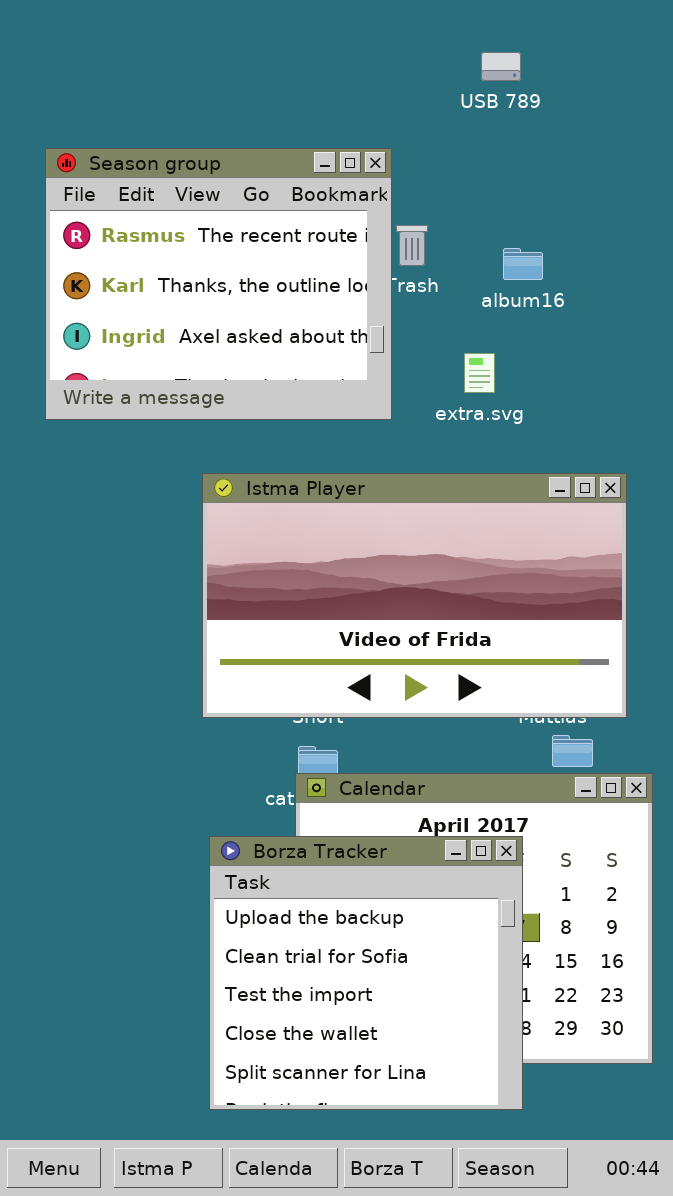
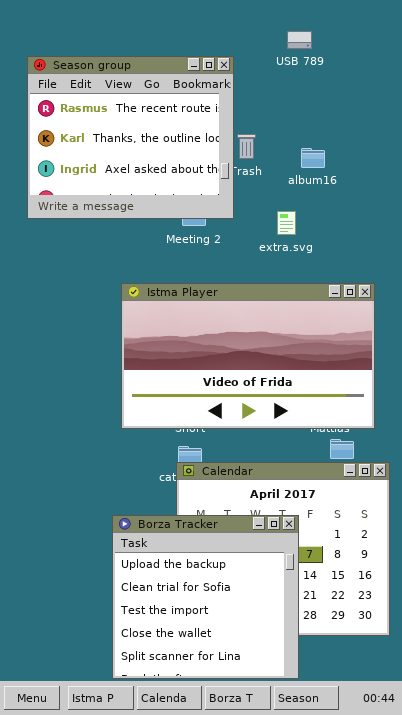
Season group: [45,148,392,420] -> [27,56,234,219], moved
Borza Tracker: [209,836,523,1110] -> [112,515,299,679], moved

